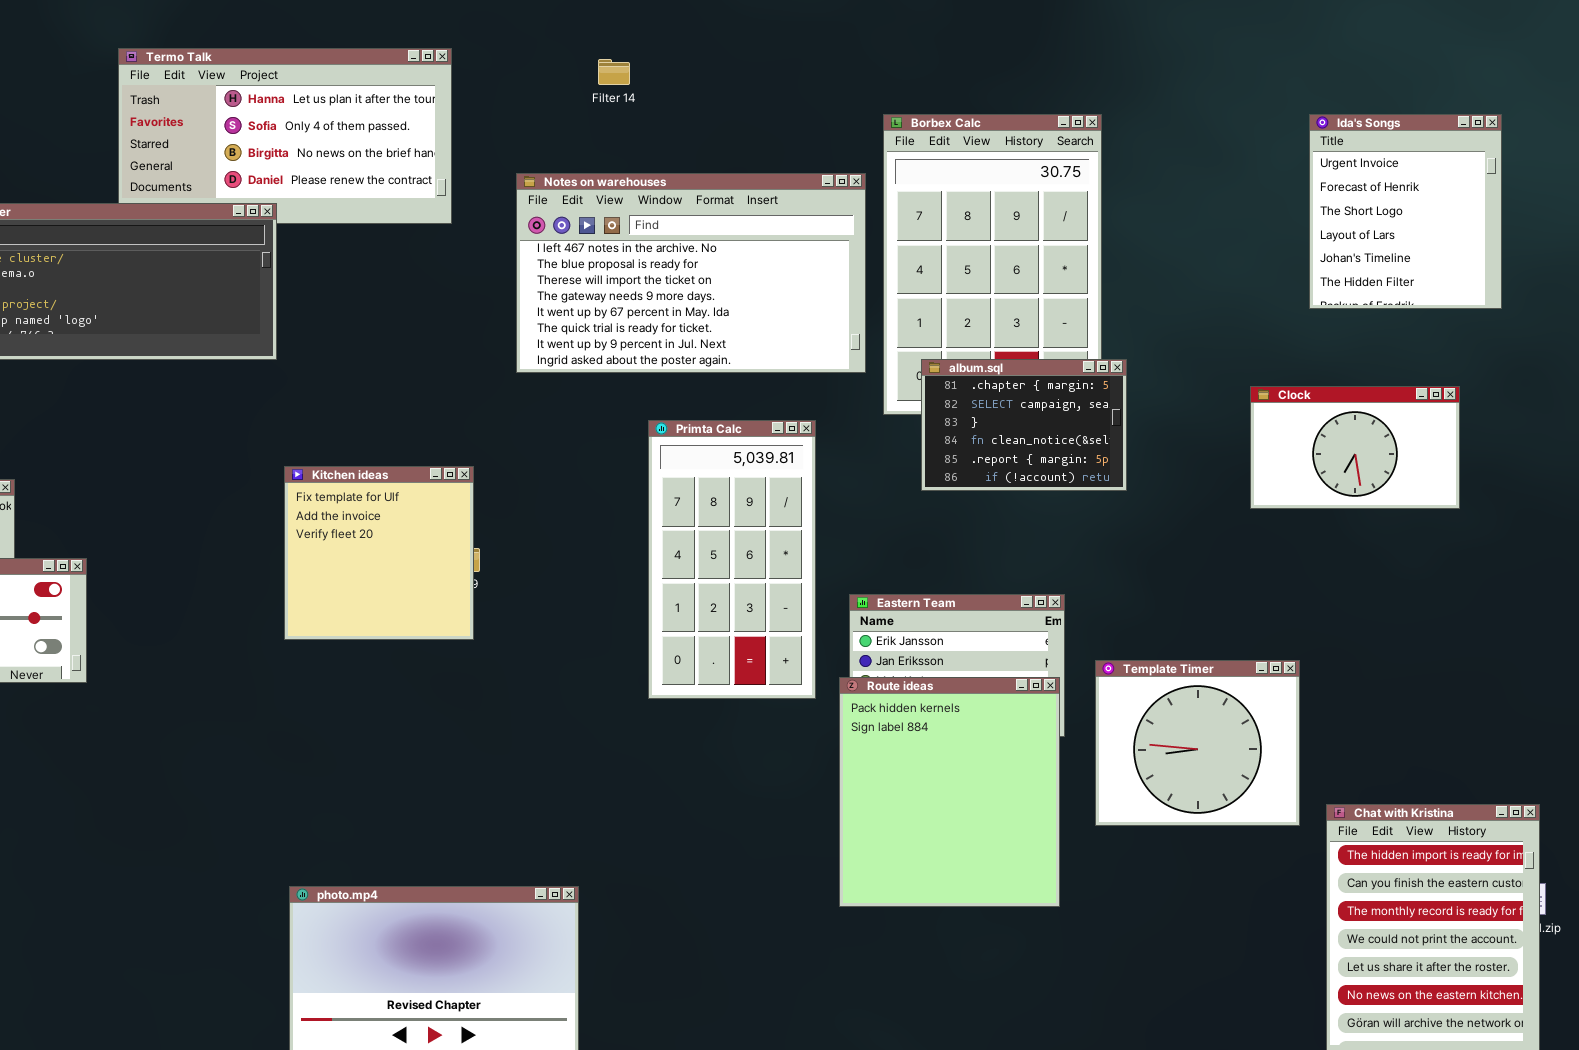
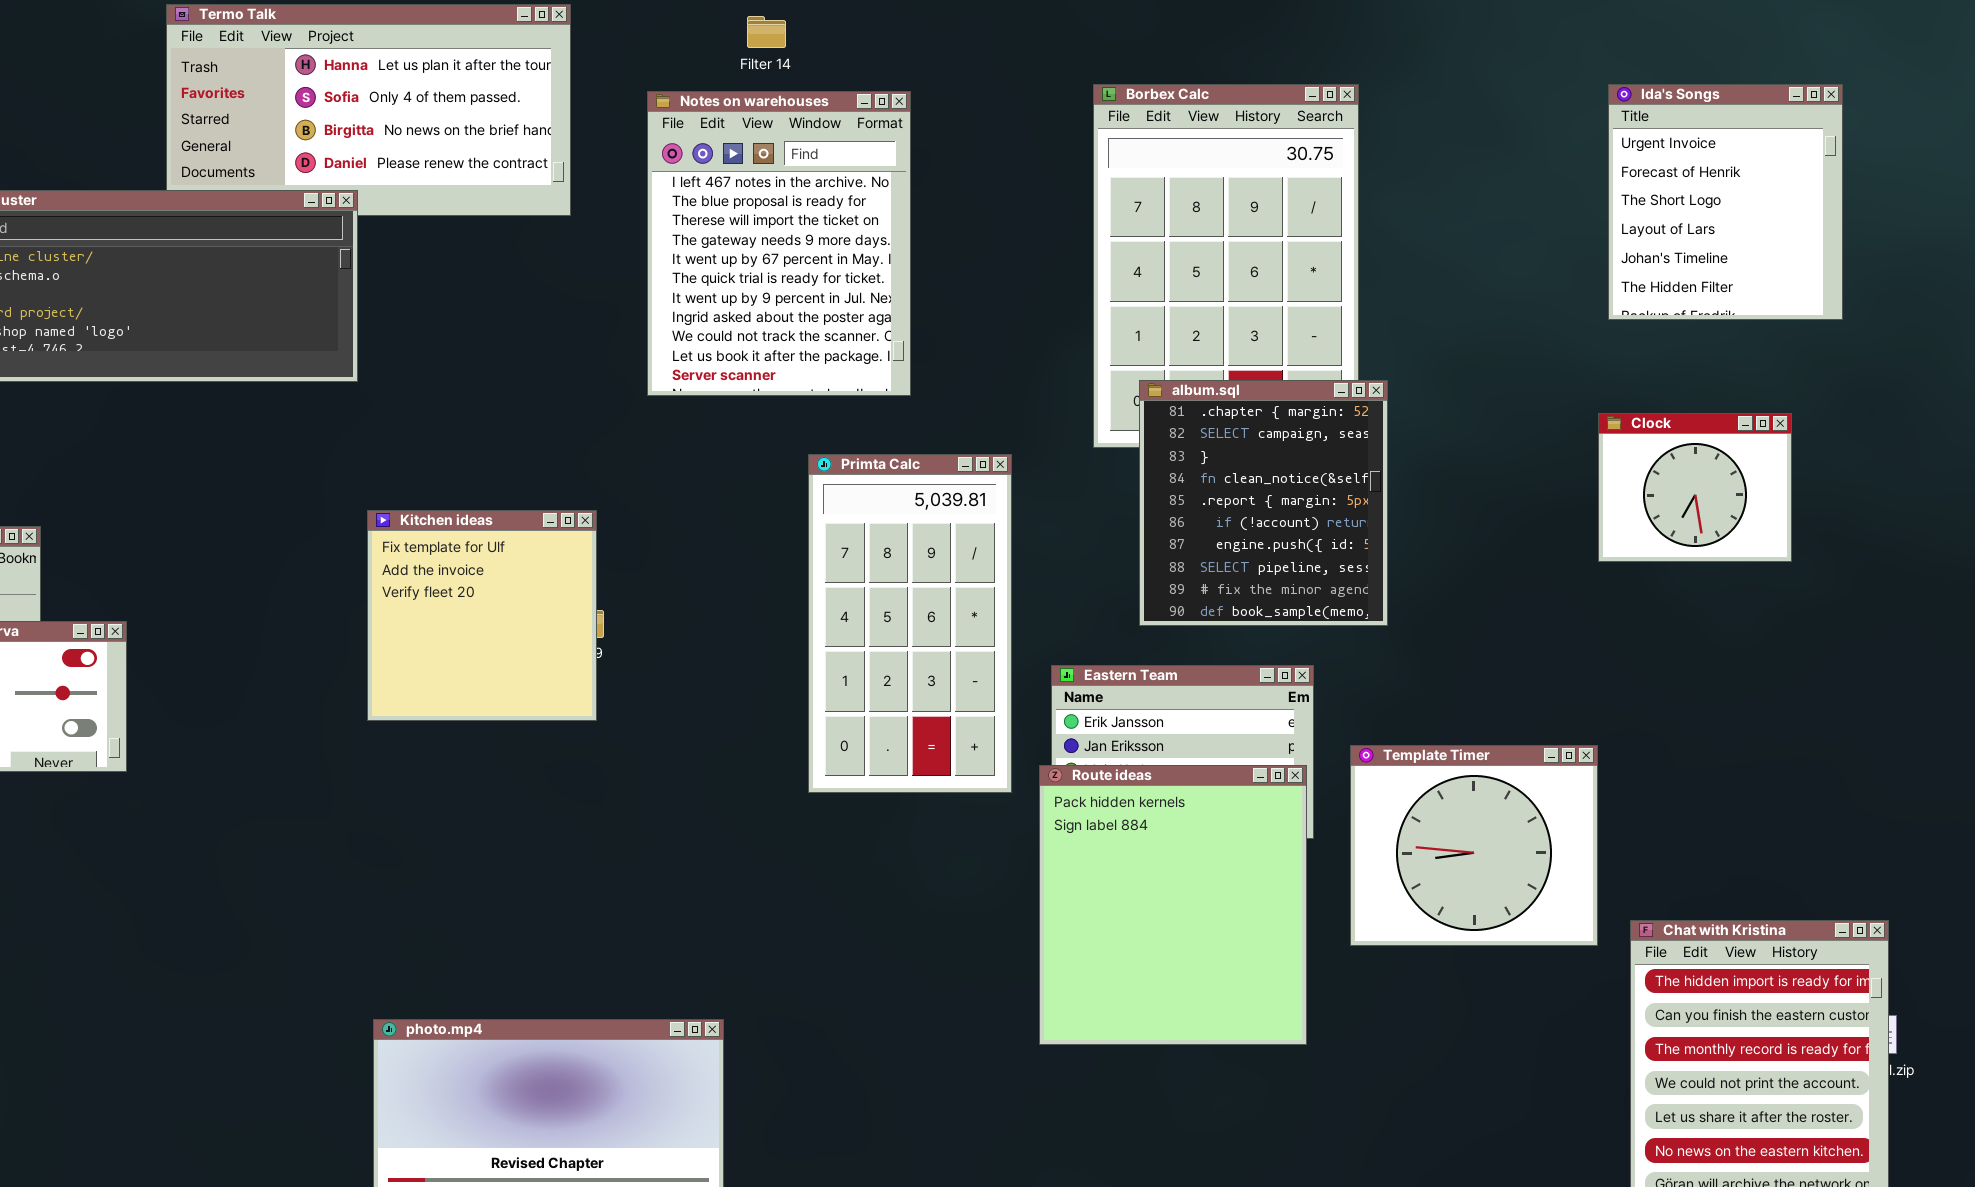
Notes on warehouses: [516,173,866,373] -> [647,91,911,396], resized
album.sql: [921,359,1127,491] -> [1139,380,1388,626], resized
Clock: [1250,386,1460,509] -> [1598,413,1792,562], resized

